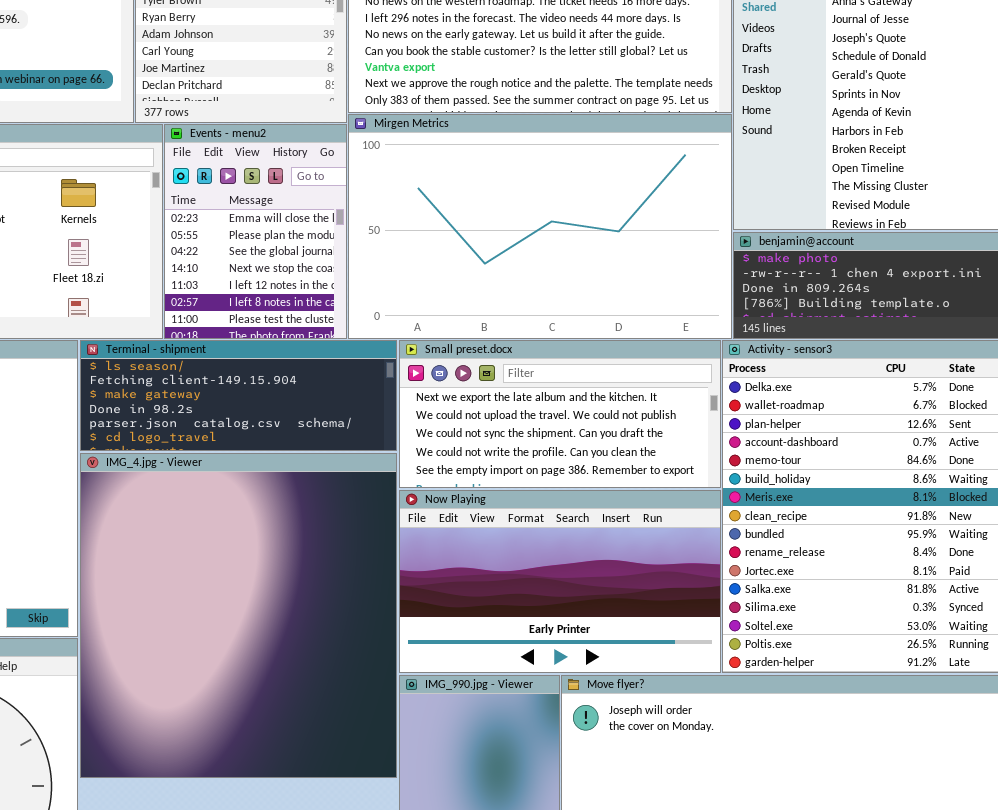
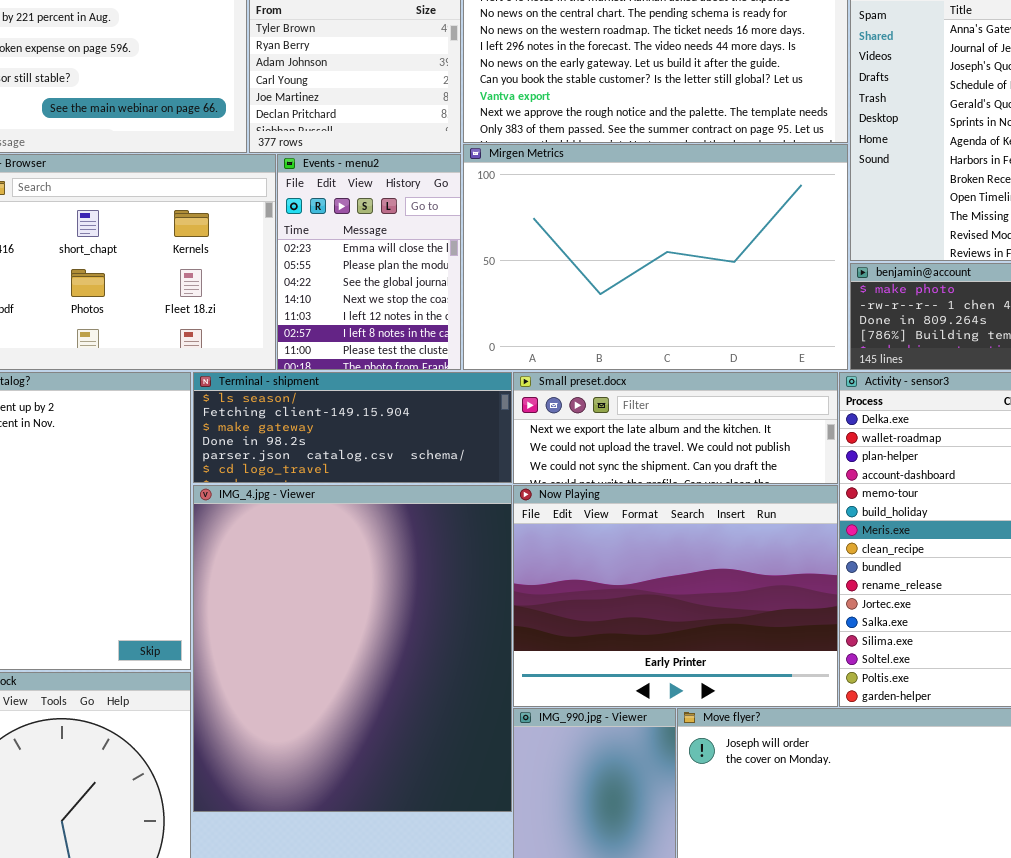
Small preset.docx: [399,340,721,488] -> [513,372,838,484], resized
Now Playing: [399,490,721,673] -> [513,485,838,707], resized

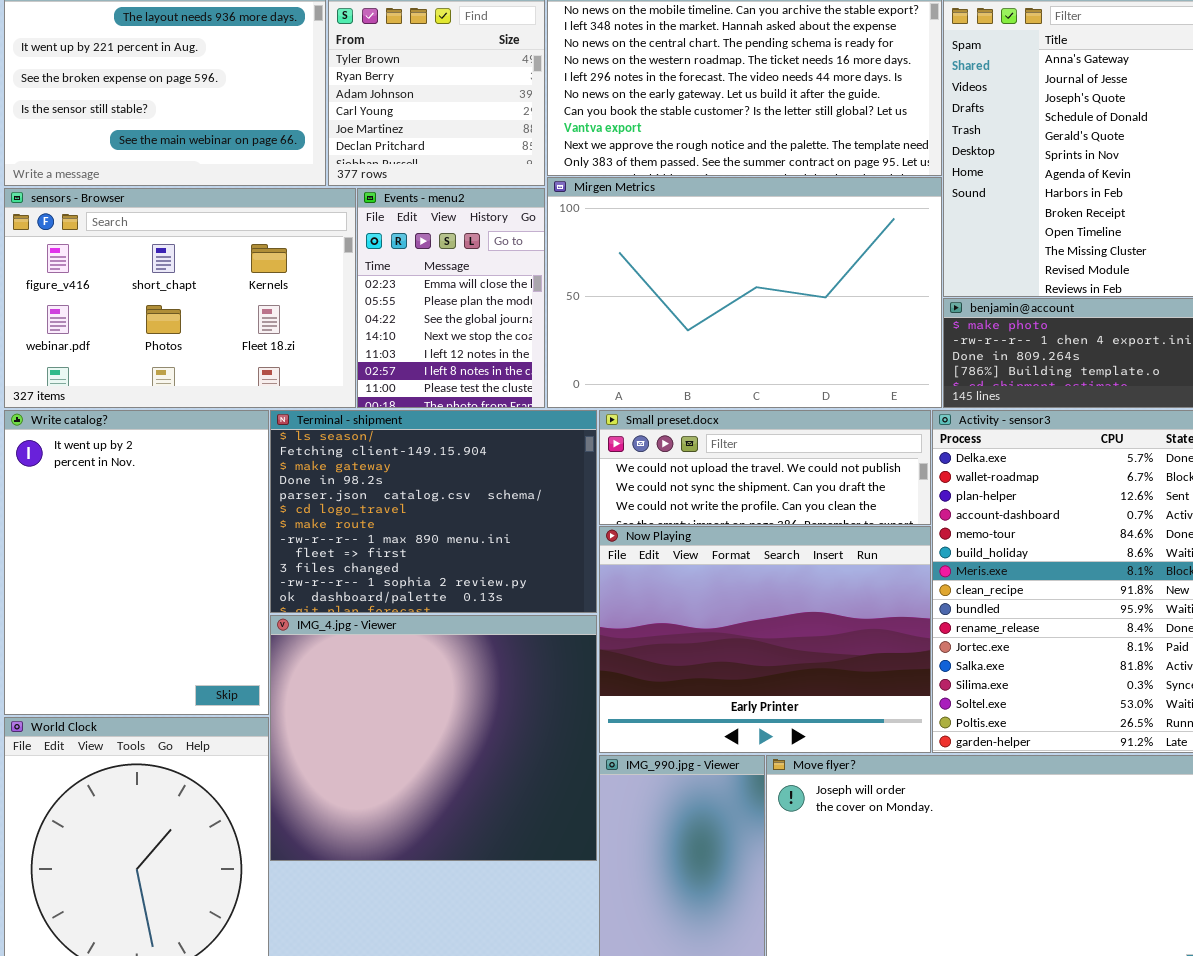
Terminal - shipment: [193,372,512,483] -> [270,410,597,613], resized
Small preset.docx: [513,372,838,484] -> [599,410,931,525], scrolled down 1 row
IMG_4.jpg - Viewer: [193,485,512,812] -> [270,615,597,861], resized

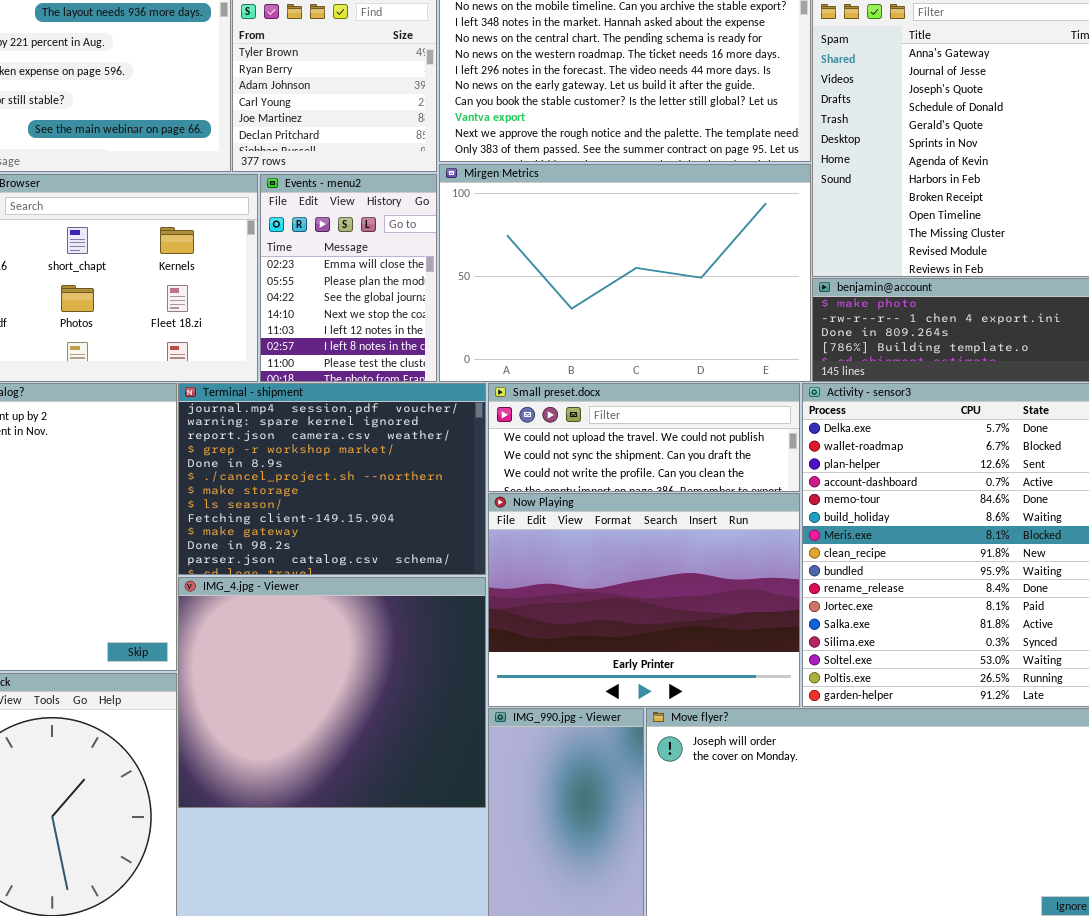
Terminal - shipment: [270,410,597,613] -> [178,383,486,575], scrolled up 7 rows

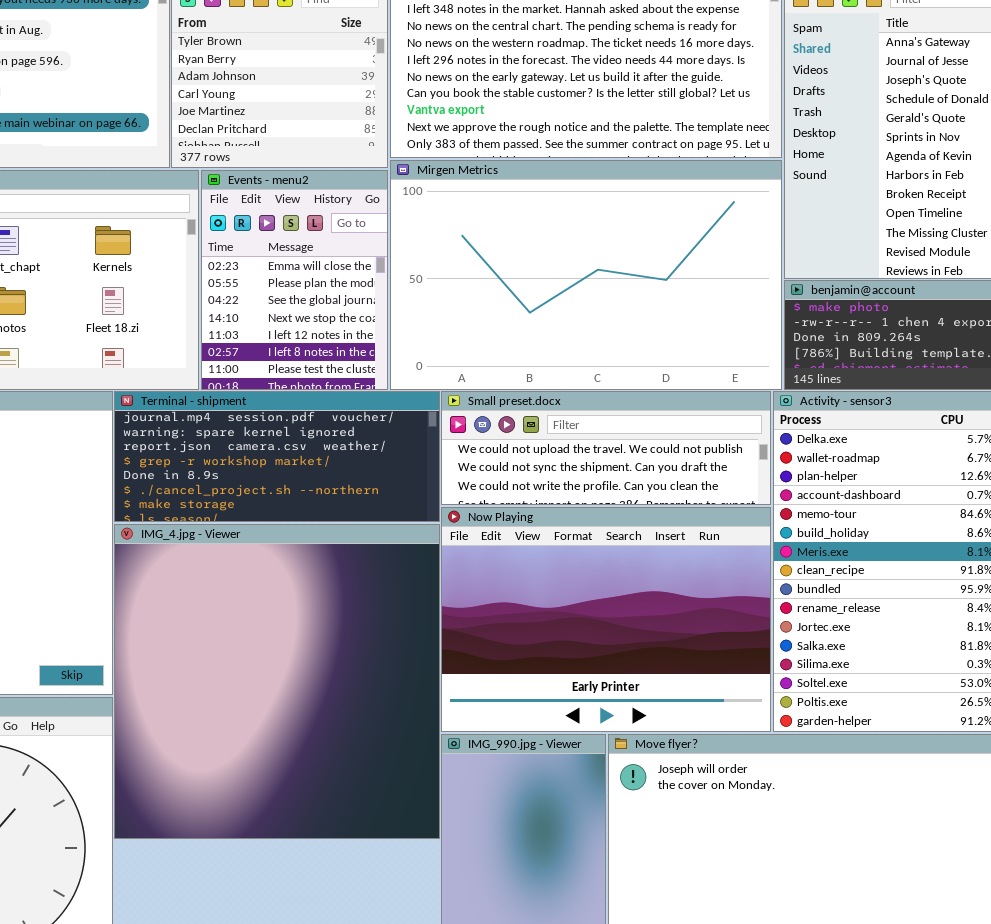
Terminal - shipment: [178,383,486,575] -> [114,391,440,522], resized
IMG_4.jpg - Viewer: [178,577,486,808] -> [114,524,440,839], resized

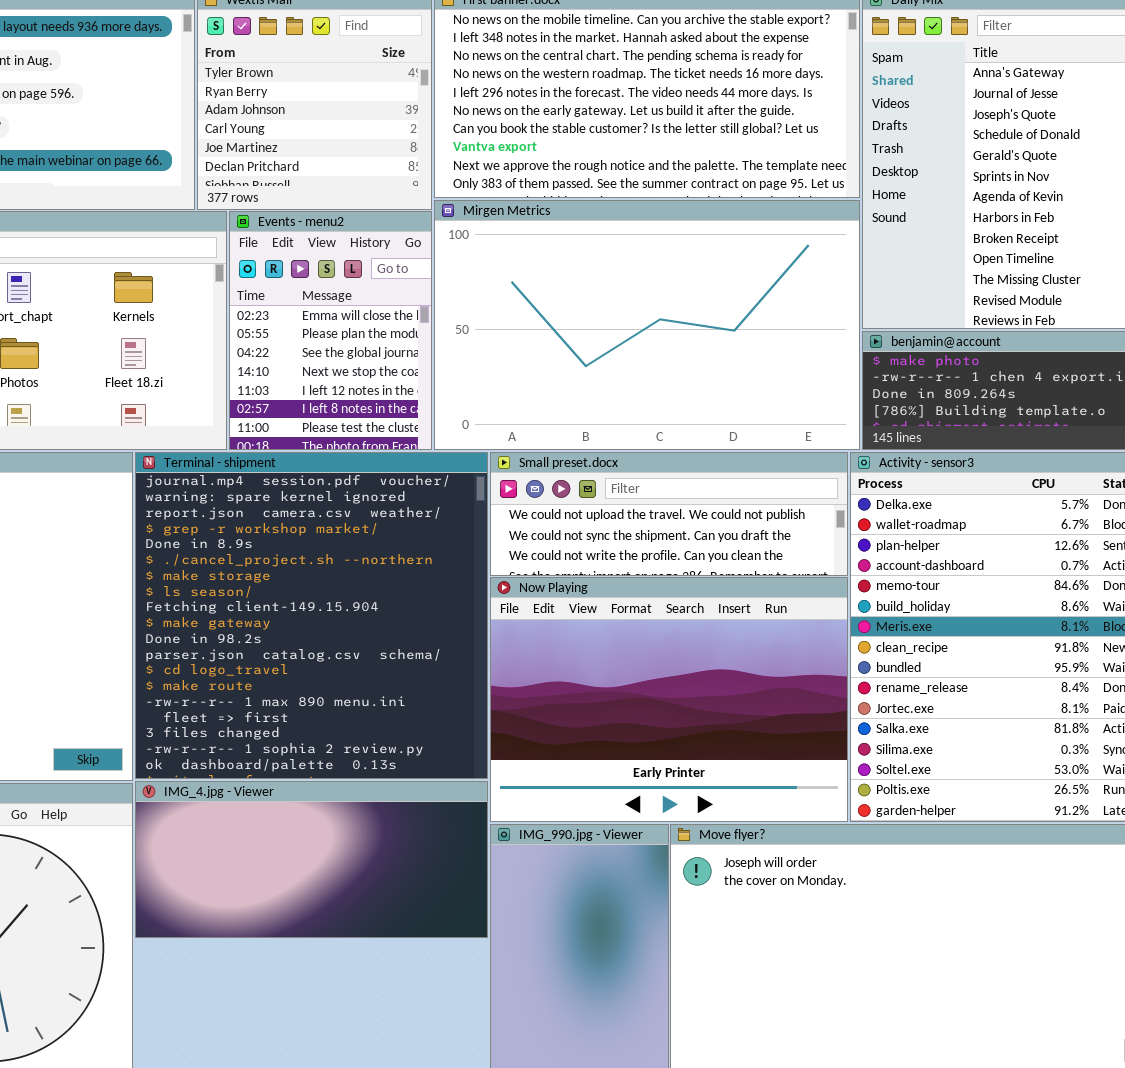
Terminal - shipment: [114,391,440,522] -> [135,452,488,779], resized
IMG_4.jpg - Viewer: [114,524,440,839] -> [135,781,488,938], resized

